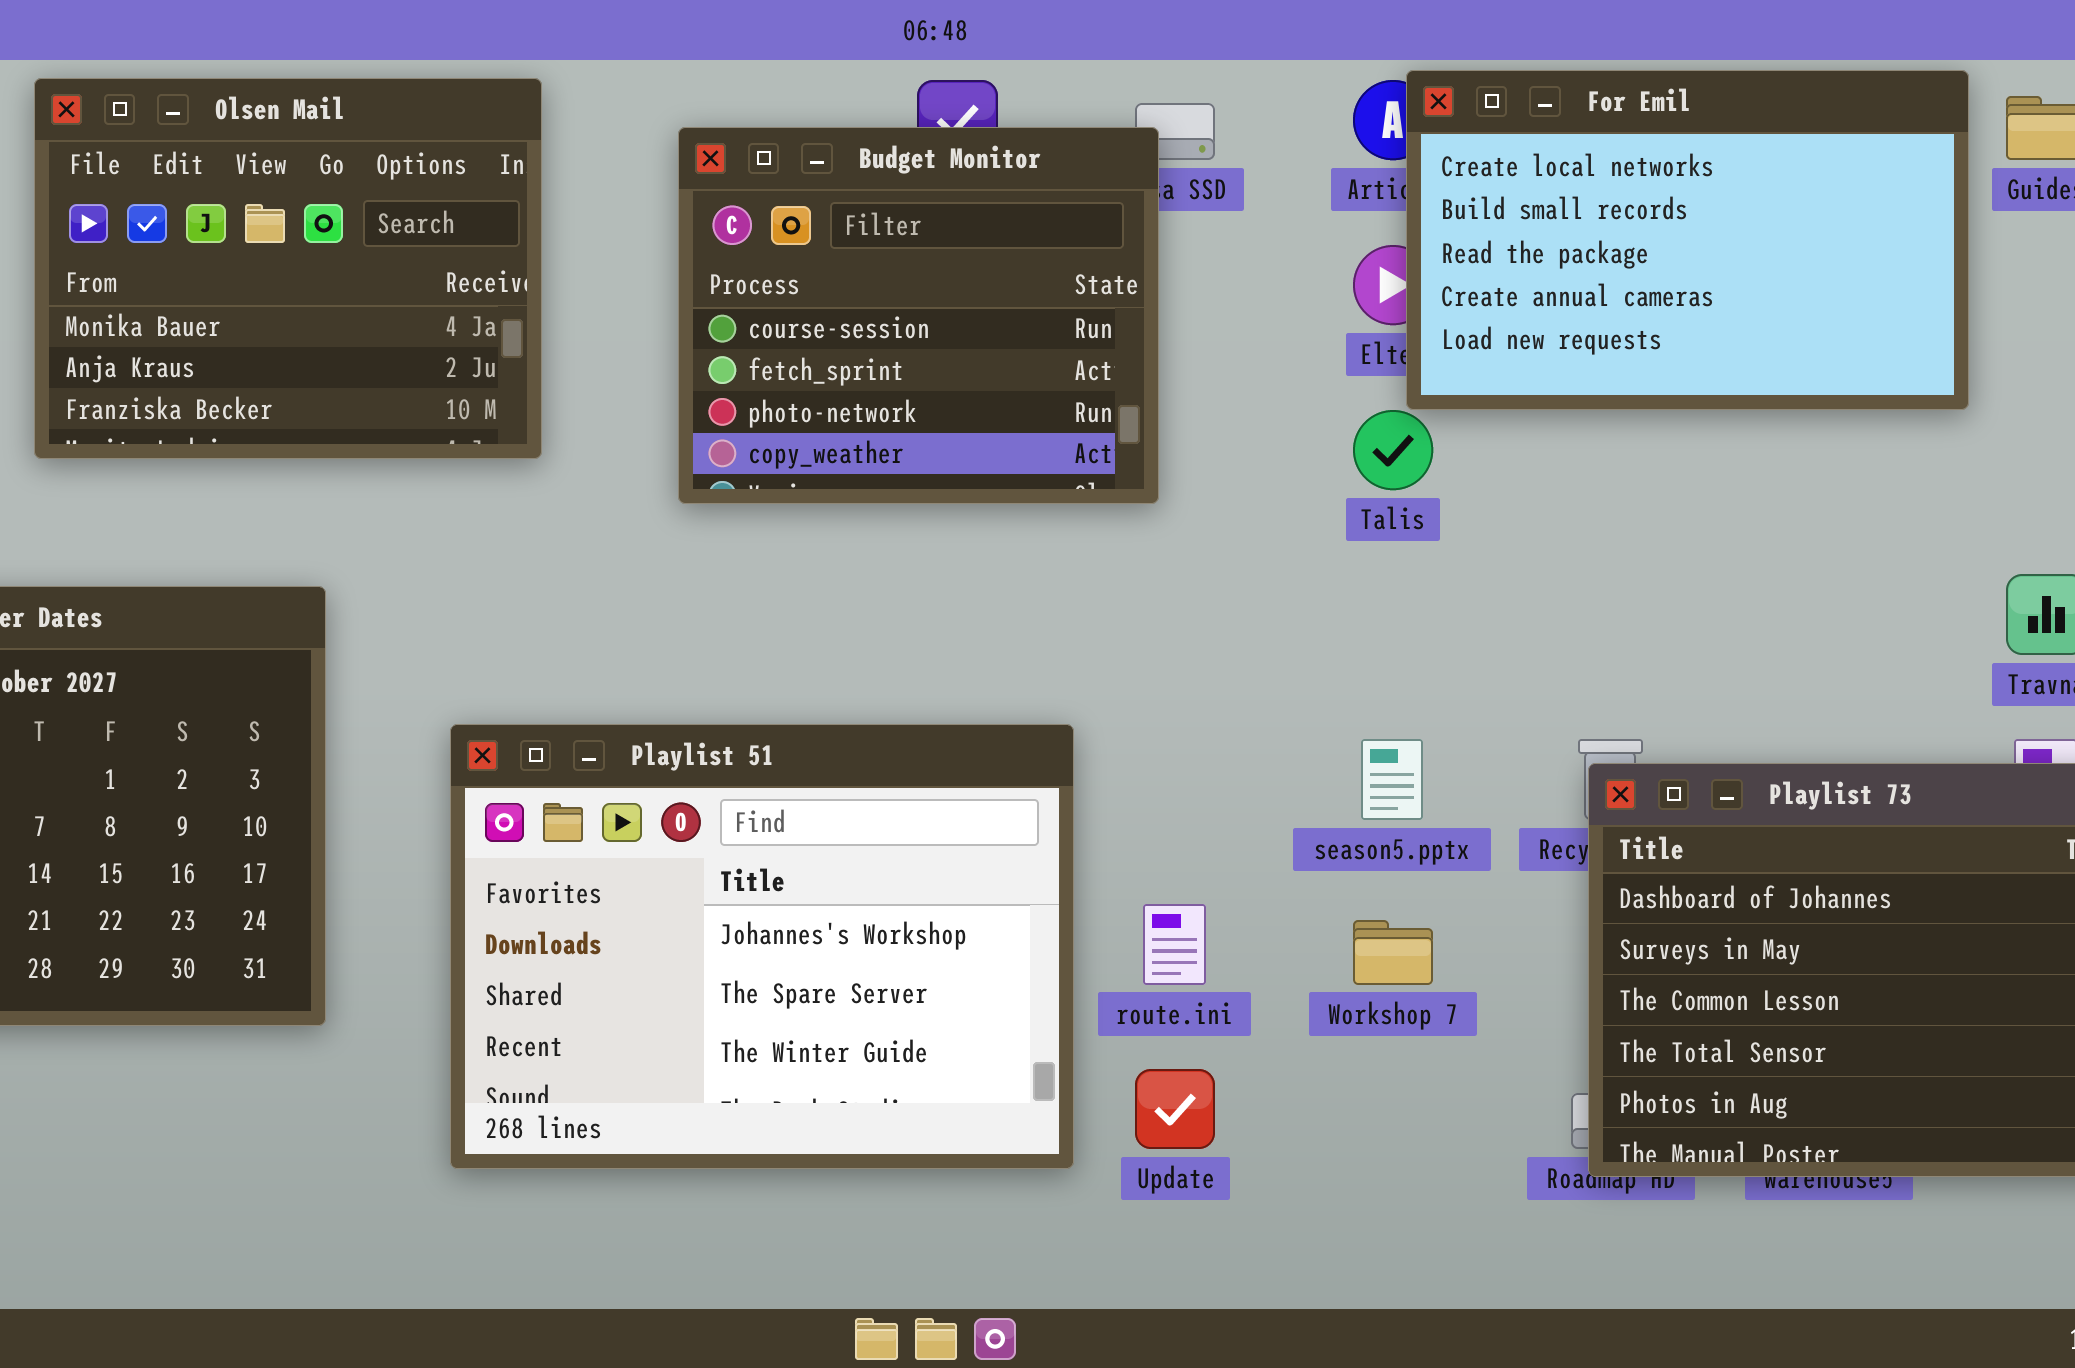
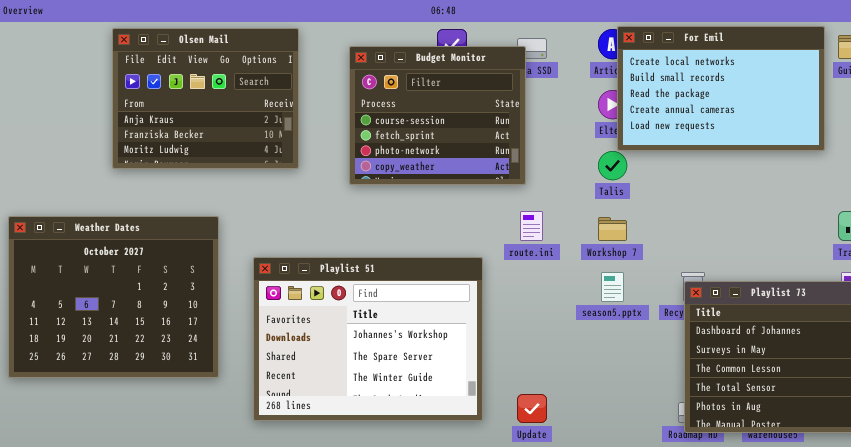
Olsen Mail: [34,78,542,459] -> [112,28,299,169], scrolled down 1 row
Playlist 51: [450,724,1074,1169] -> [253,257,483,421], moved
route.ini: [1143,904,1206,985] -> [520,211,543,241], moved
Workshop 7: [1353,920,1433,985] -> [598,217,627,241], moved

